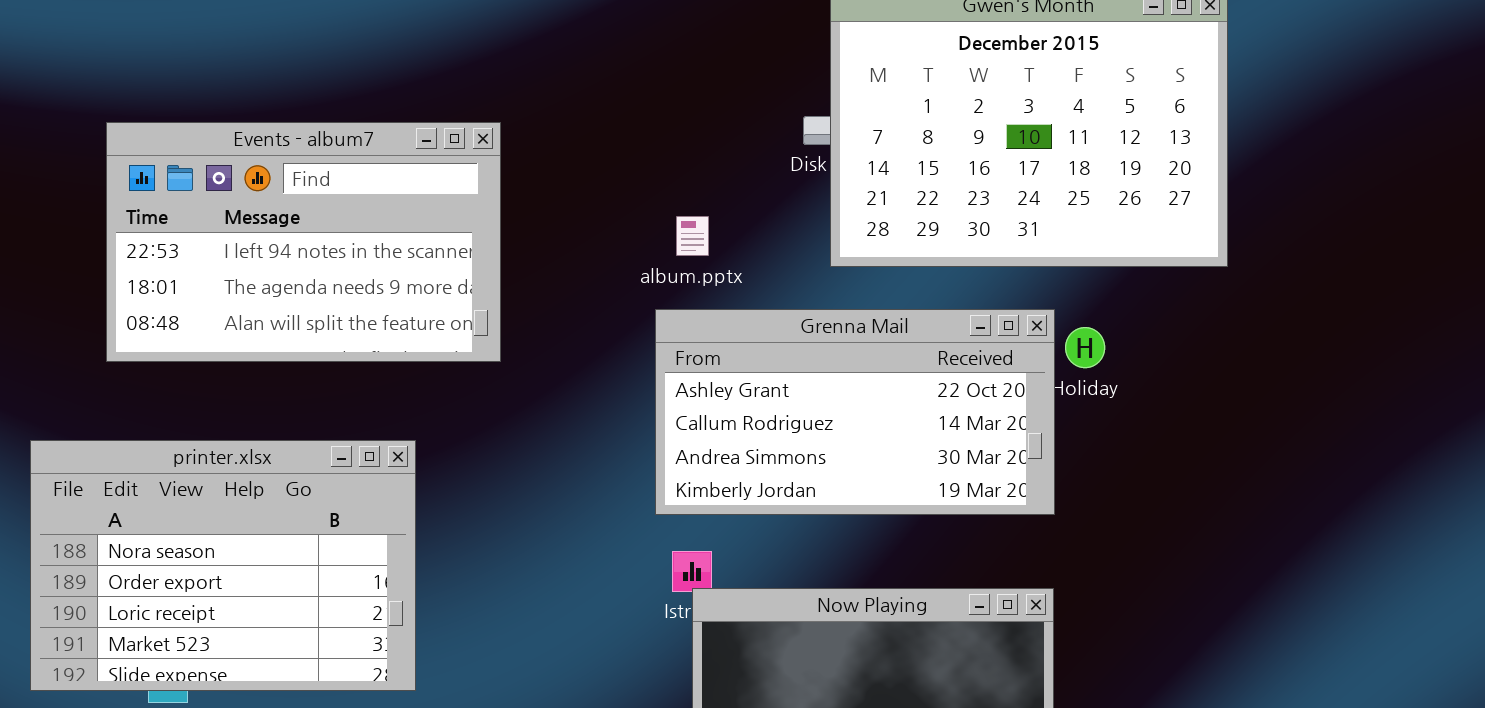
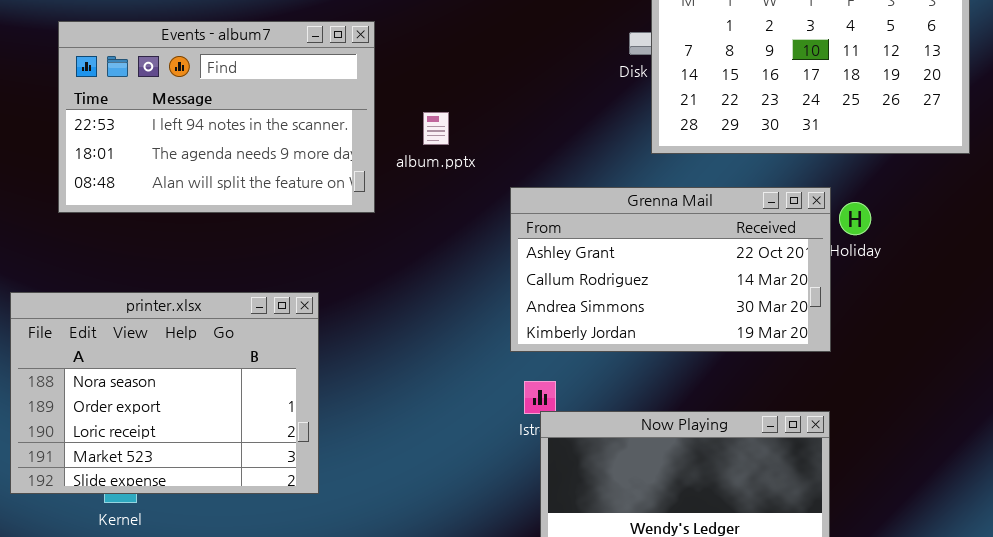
Events - album7: [106,122,501,362] -> [58,21,375,213], moved
album.pptx: [676,216,709,256] -> [423,112,449,145], moved

